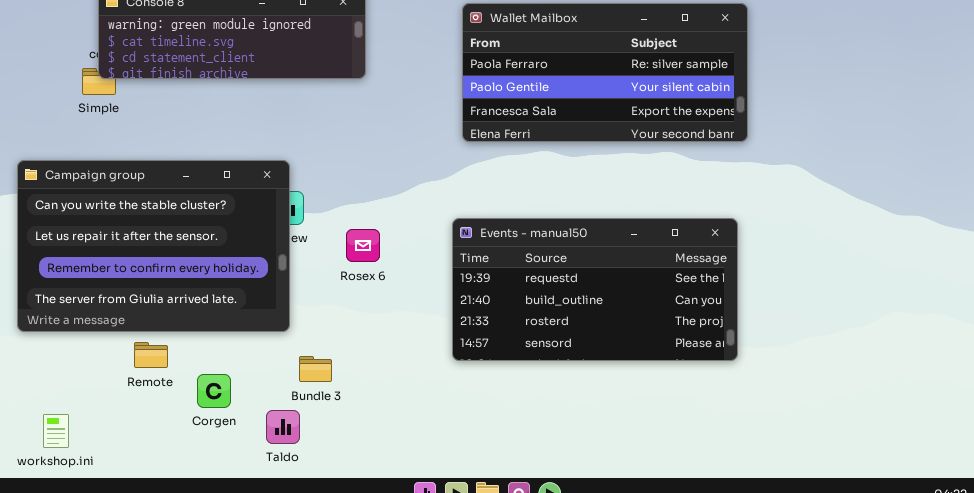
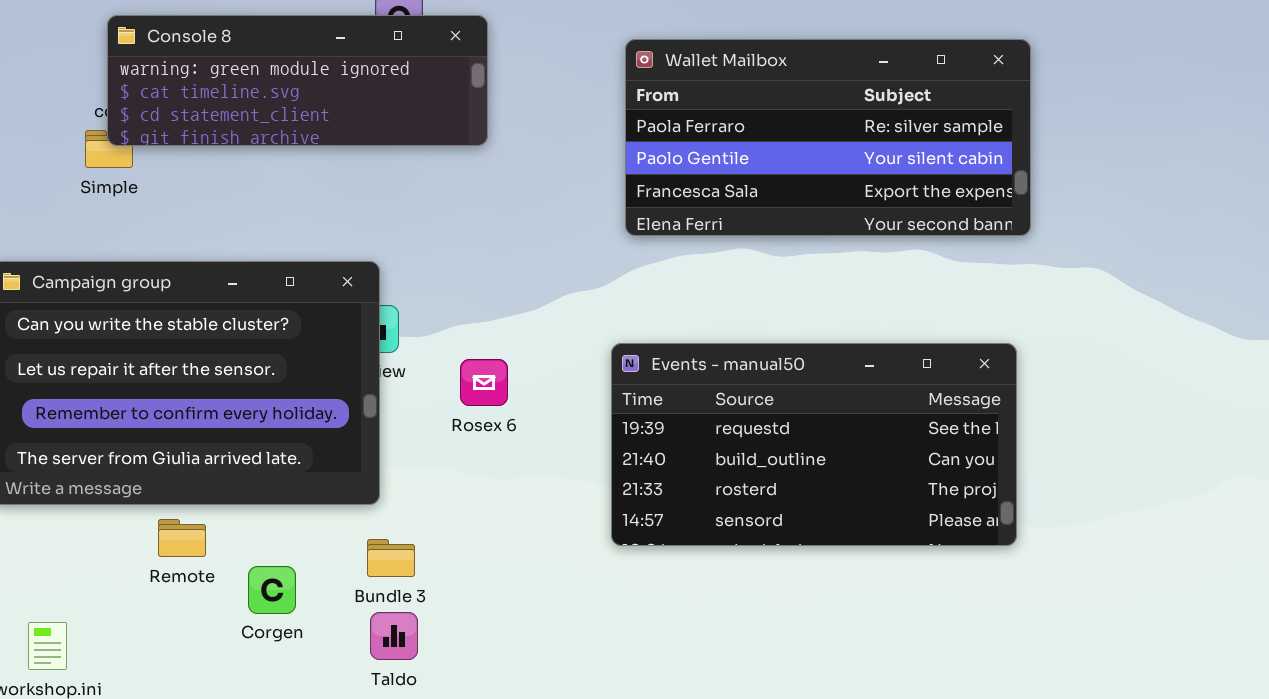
Bundle 3: [299,356,332,382] -> [367,539,415,577], moved
Taldo: [266,410,300,444] -> [370,612,418,660], moved

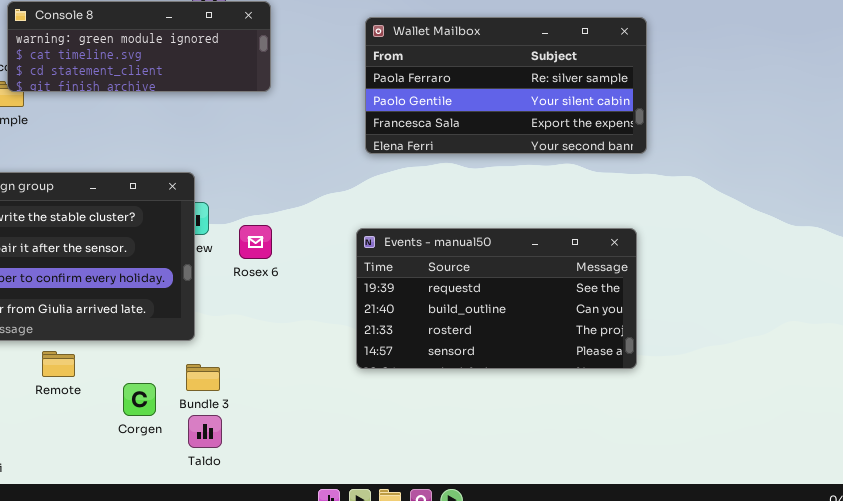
Rosex 6: [460,359,508,406] -> [239,225,272,259], moved
Corgen: [248,566,296,614] -> [123,383,156,416], moved

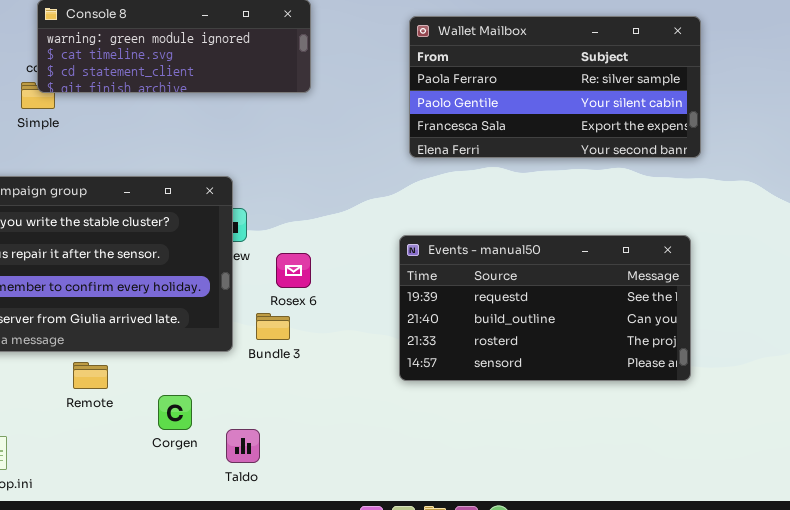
Rosex 6: [239,225,272,259] -> [276,253,311,288], moved
Bundle 3: [186,364,220,391] -> [256,313,290,340], moved

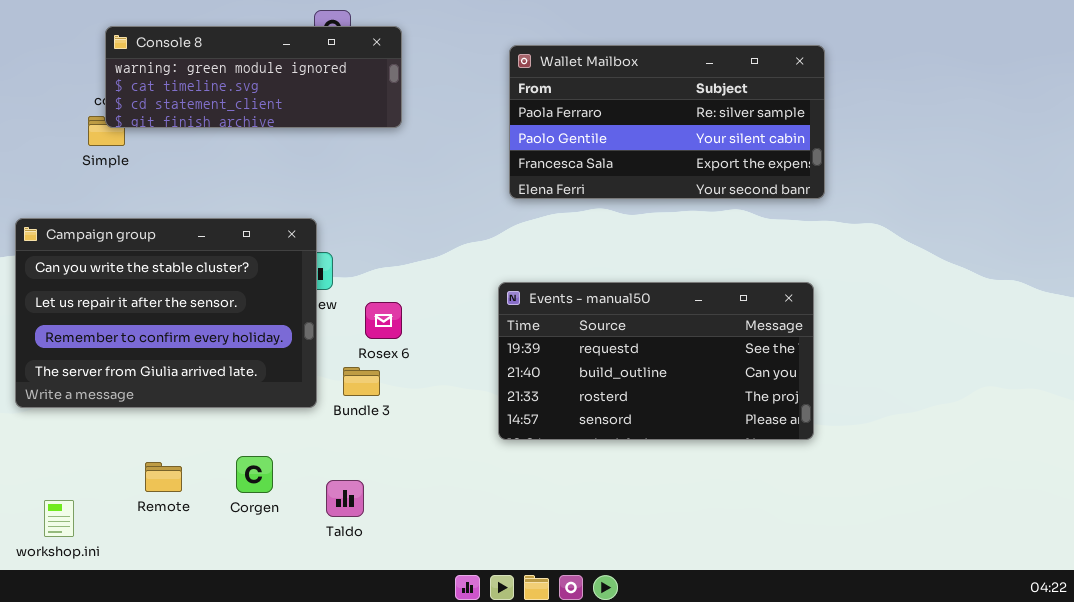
Remote: [73,362,108,389] -> [145,462,182,492], moved
Taldo: [226,429,260,463] -> [326,480,364,517], moved

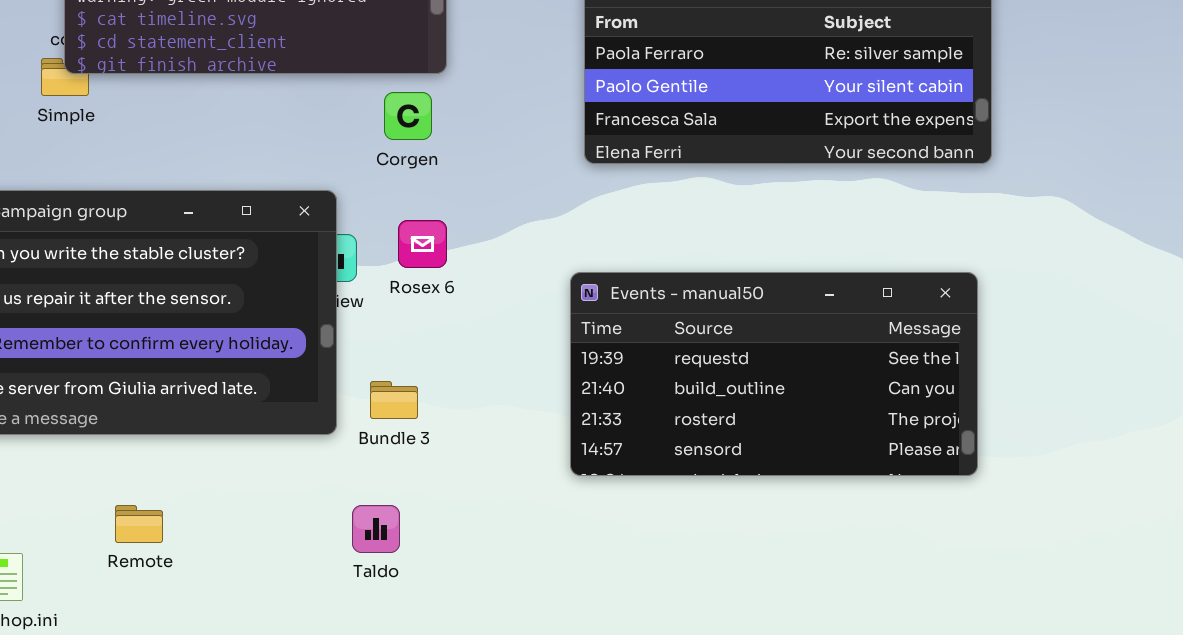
Rosex 6: [365,302,402,339] -> [398,220,447,268], moved
Corgen: [236,456,273,493] -> [384,92,432,140], moved
Taldo: [326,480,364,517] -> [352,505,400,553], moved

